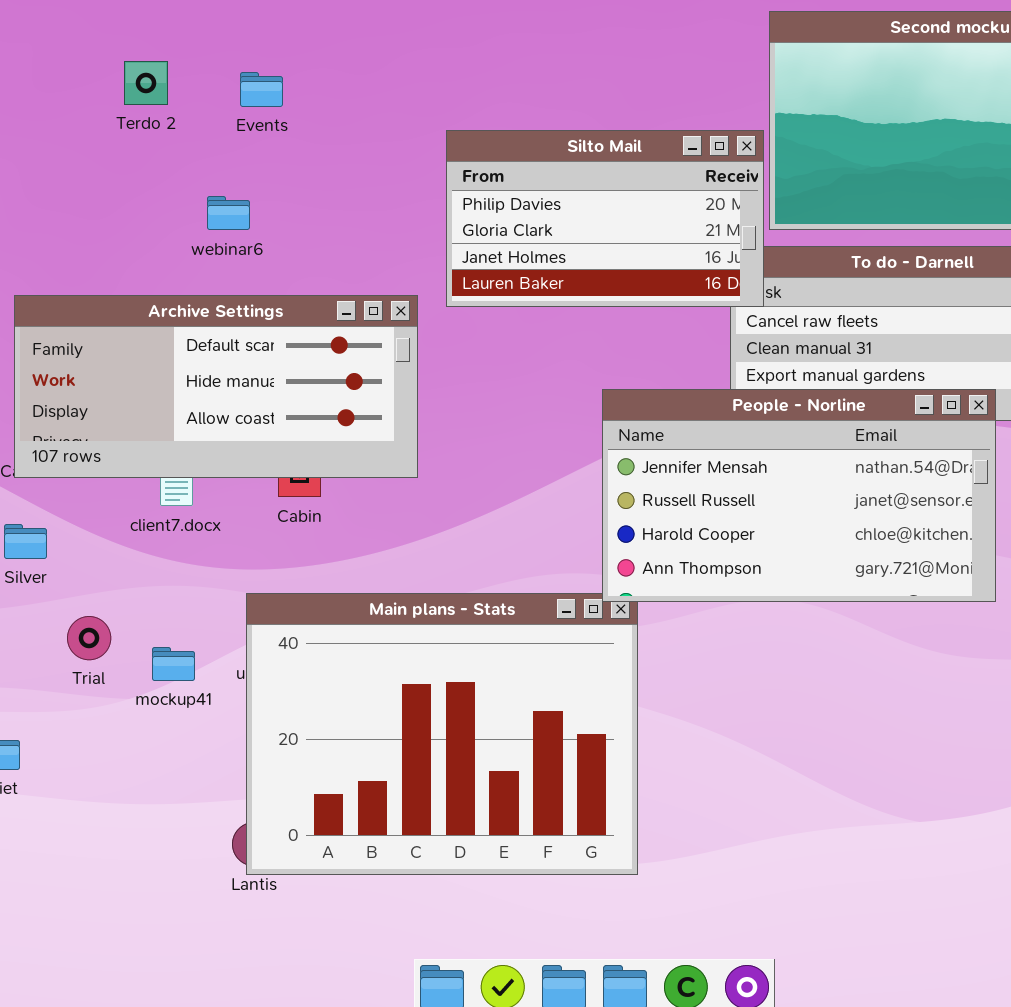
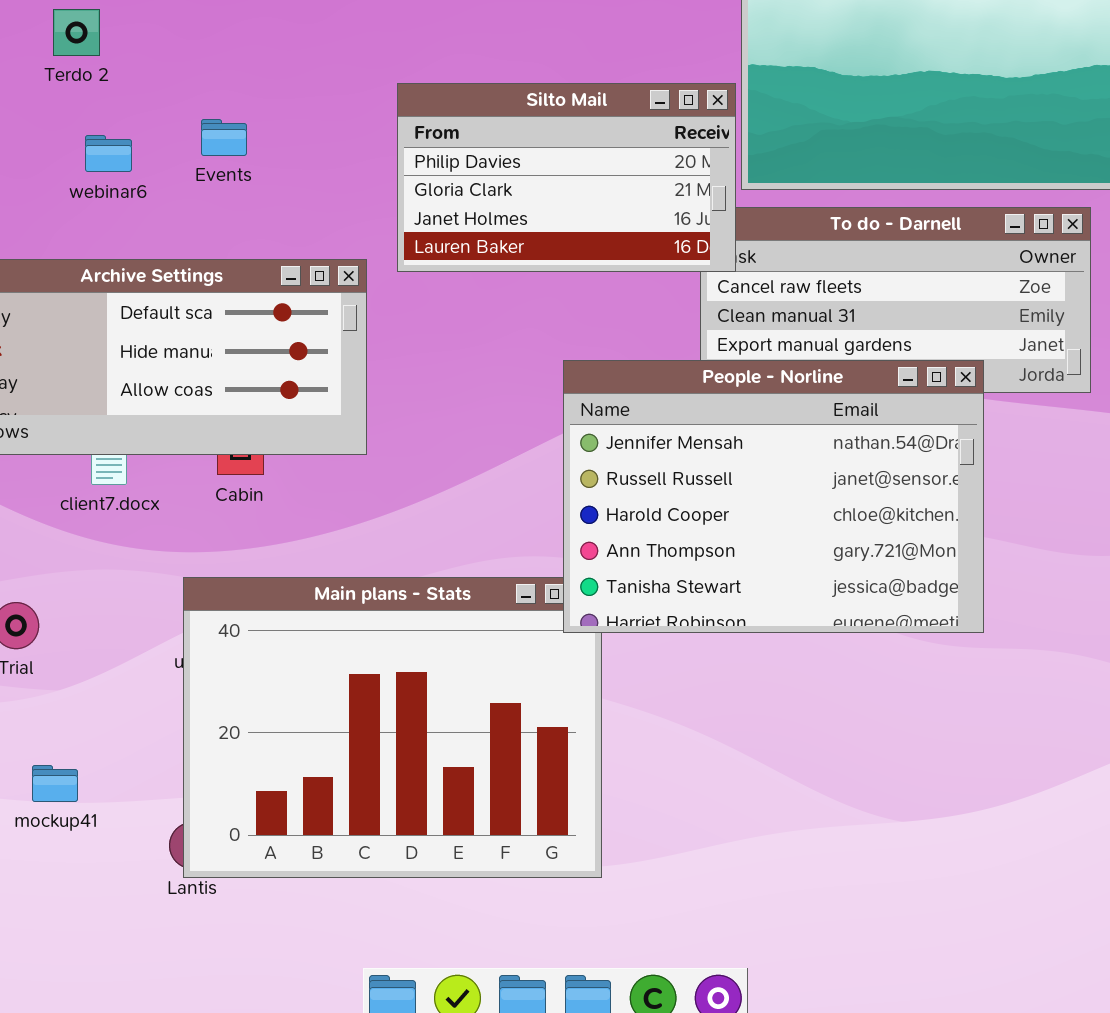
Events: [240,72,283,107] -> [201,119,247,156], moved
webinar6: [207,196,250,230] -> [85,135,132,172], moved
People - Norline: [602,389,996,602] -> [563,360,984,633], resized
mockup41: [152,647,195,681] -> [32,765,78,802], moved

